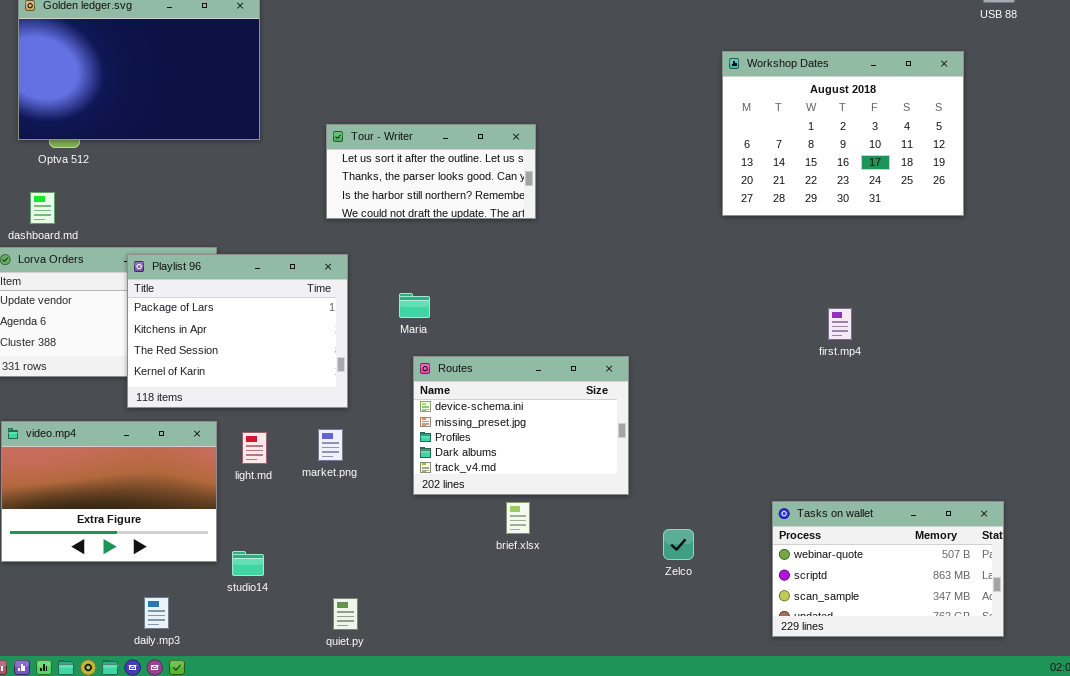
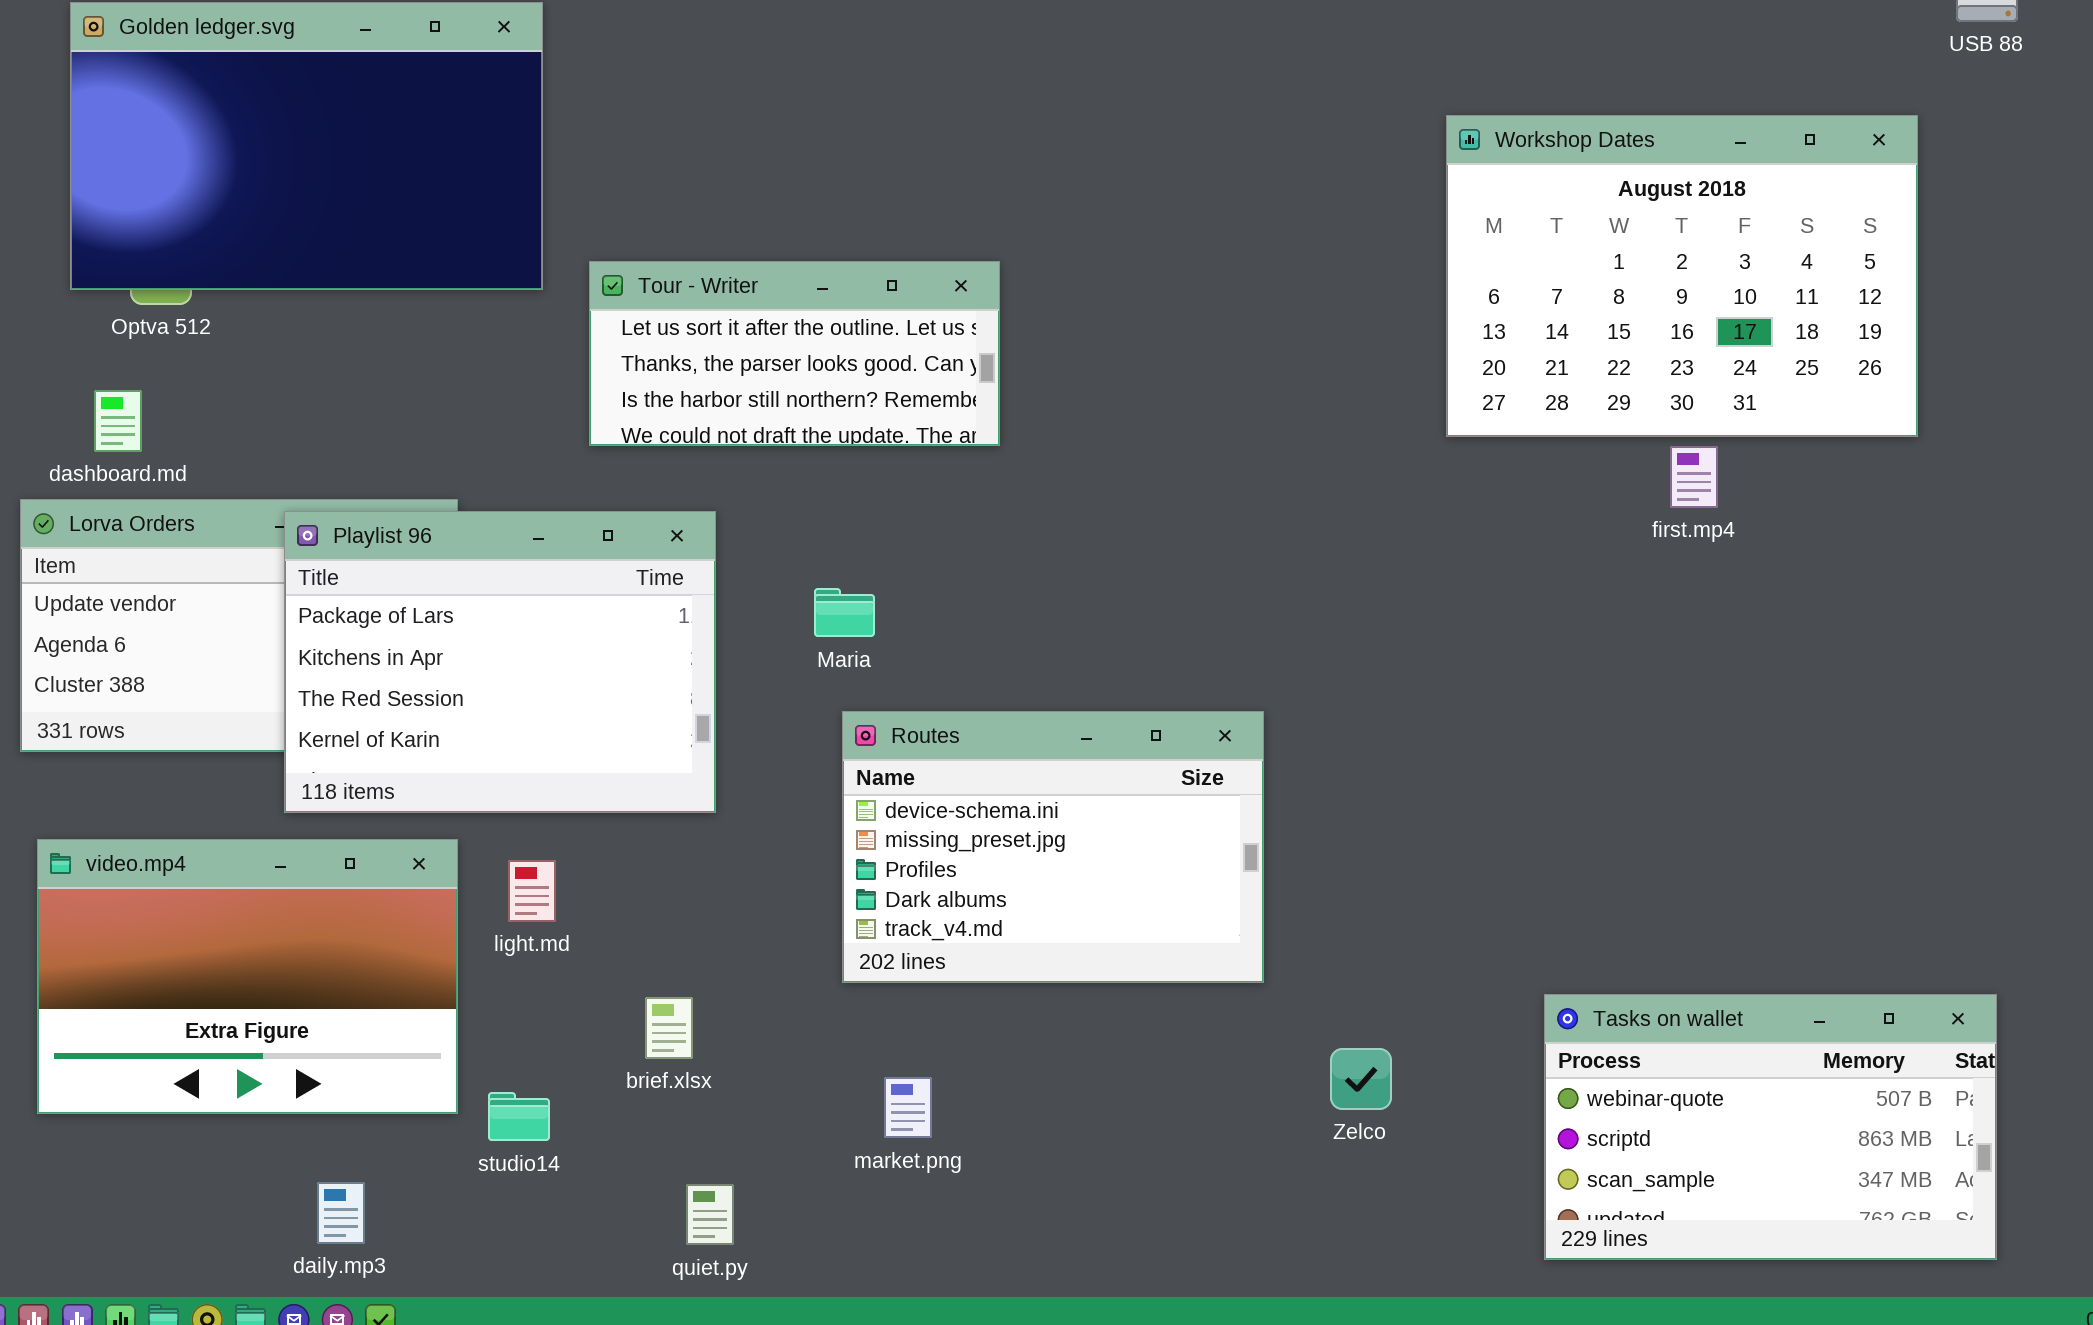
Tour - Writer: [326,124,536,219] -> [589,261,1000,446], moved
first.mp4: [828,308,852,340] -> [1670,446,1718,508], moved
market.png: [318,429,343,461] -> [884,1077,932,1138], moved
brief.xlsx: [506,502,530,534] -> [645,997,693,1059], moved

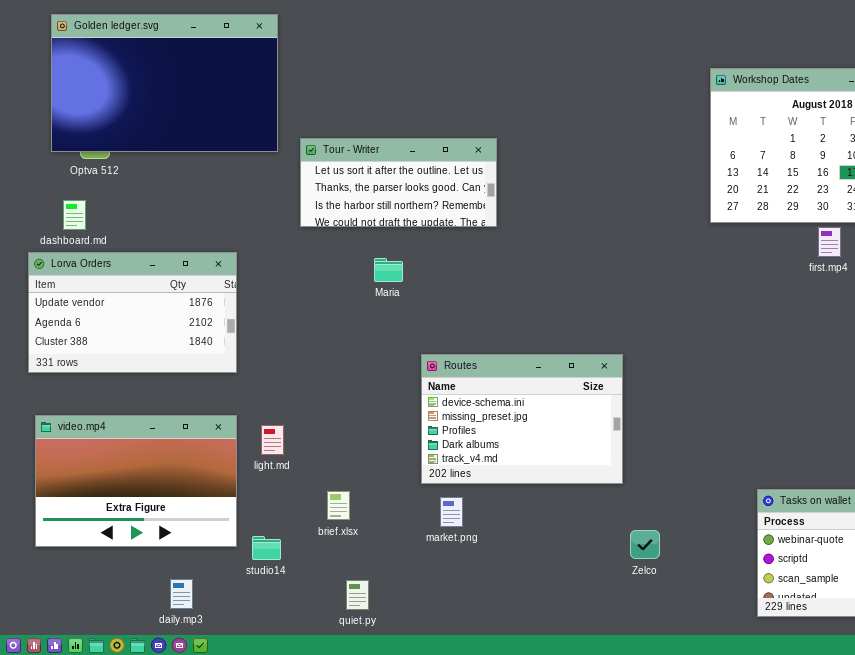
Playlist 96: [284,511,716,813] -> none, closed
Maria: [814,588,875,637] -> [374,258,403,282], moved
Zelco: [1330,1048,1392,1110] -> [630,530,660,559], moved
market.png: [884,1077,932,1138] -> [440,497,463,527], moved

